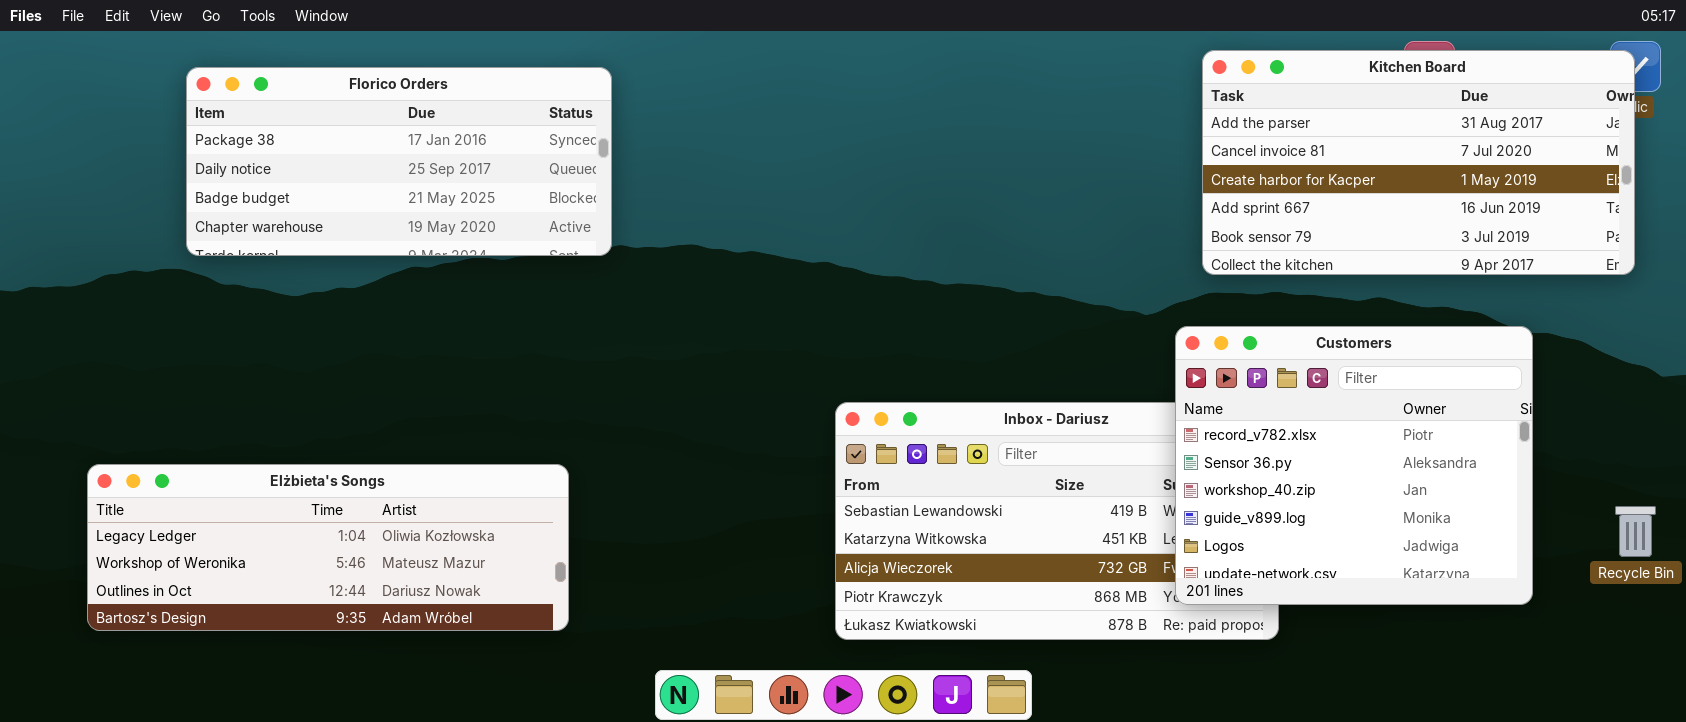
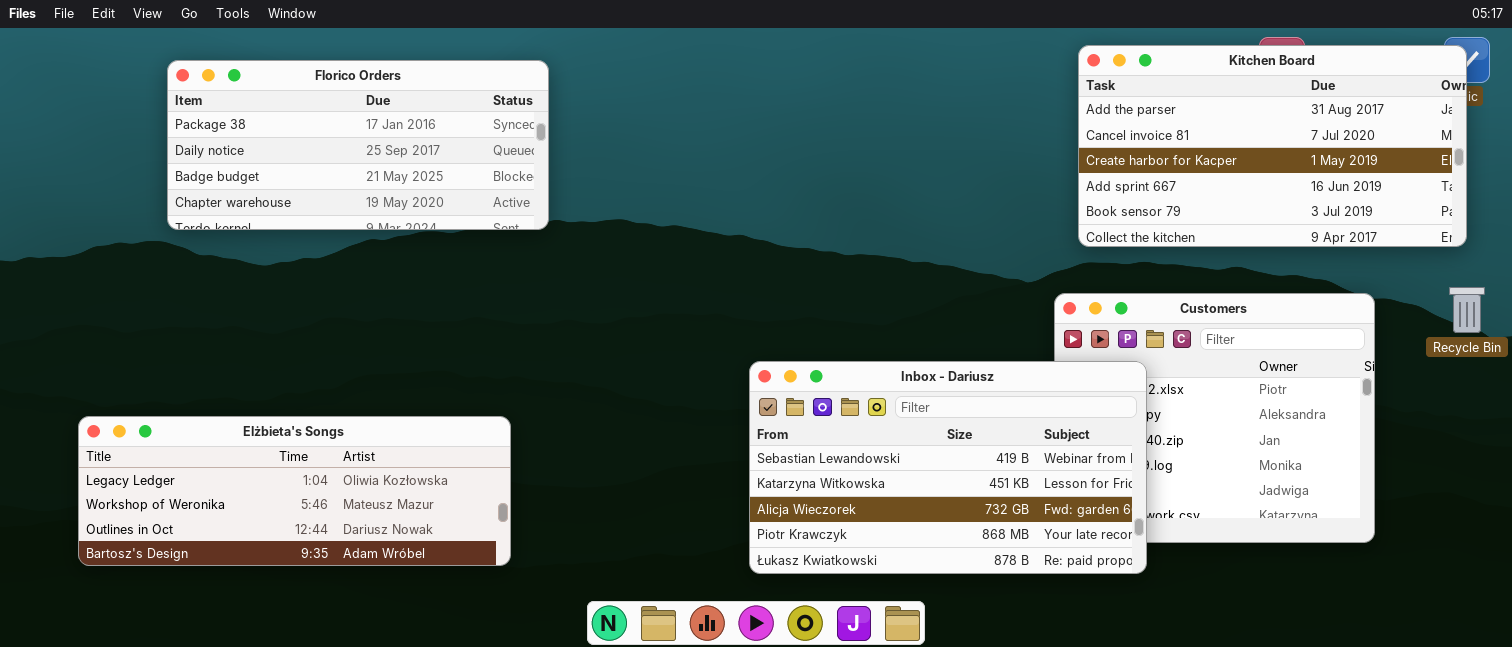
Inbox - Dariusz: [835,402,1279,640] -> [749,361,1147,574], raised
Recycle Bin: [1615,506,1656,557] -> [1449,287,1485,333], moved

